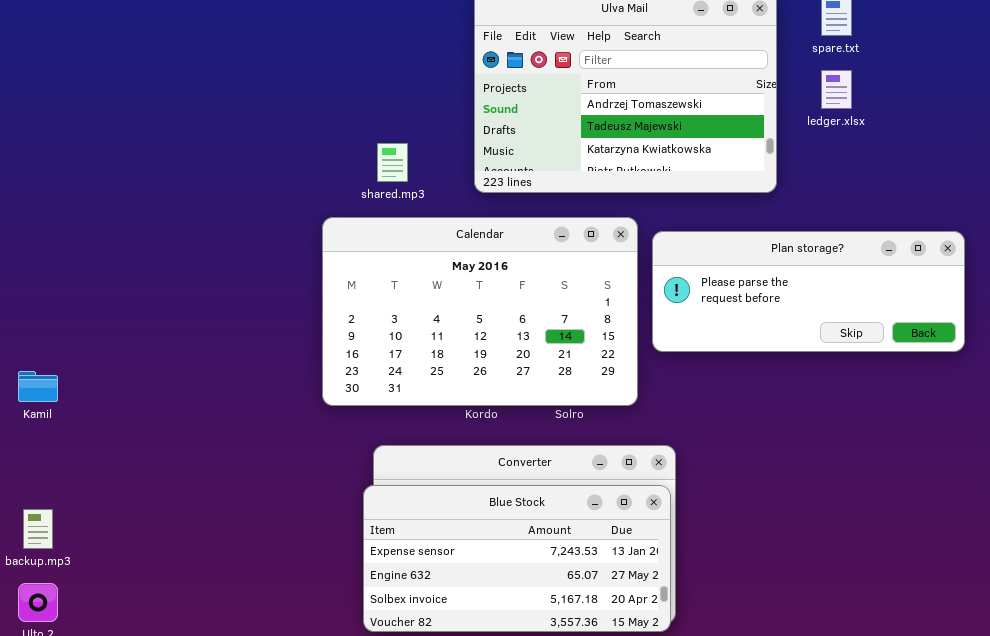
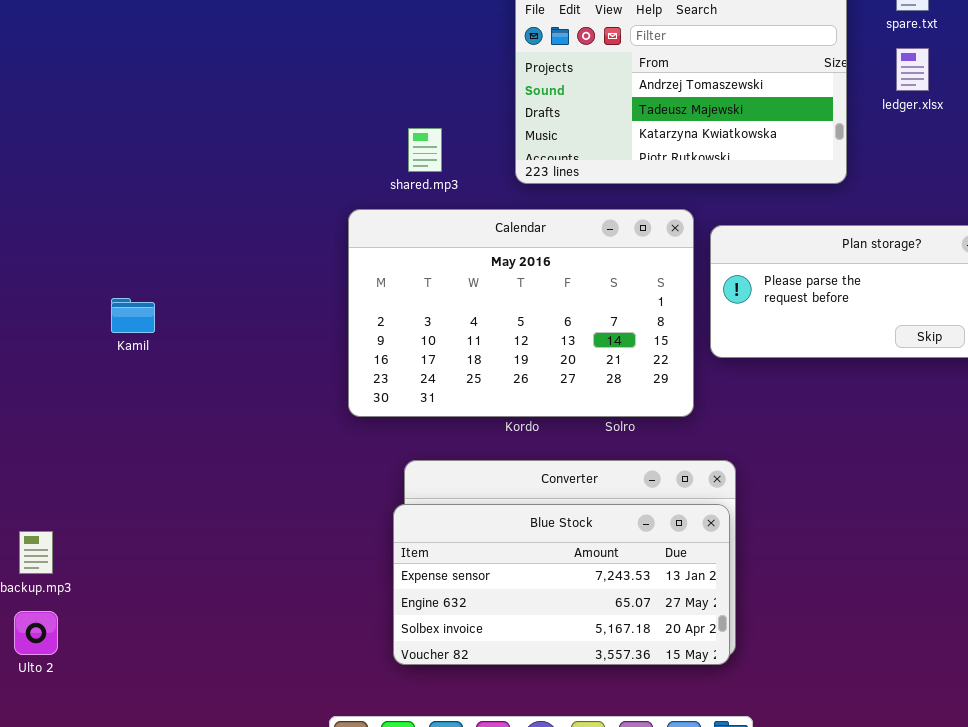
Kamil: [18,371,58,402] -> [111,298,155,333], moved

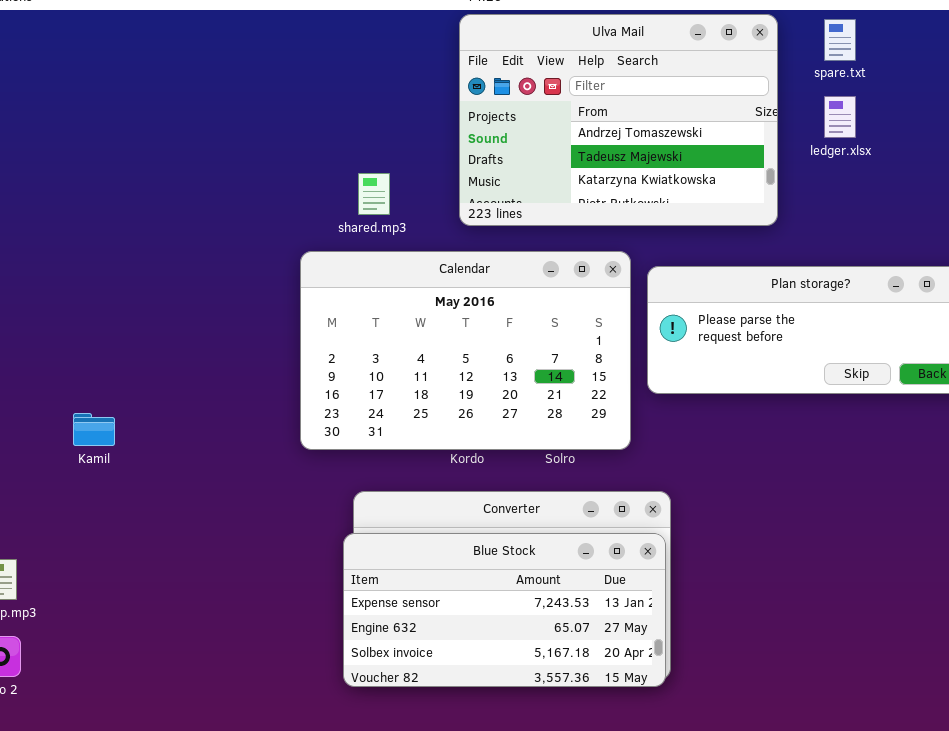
Kamil: [111,298,155,333] -> [73,413,115,446], moved

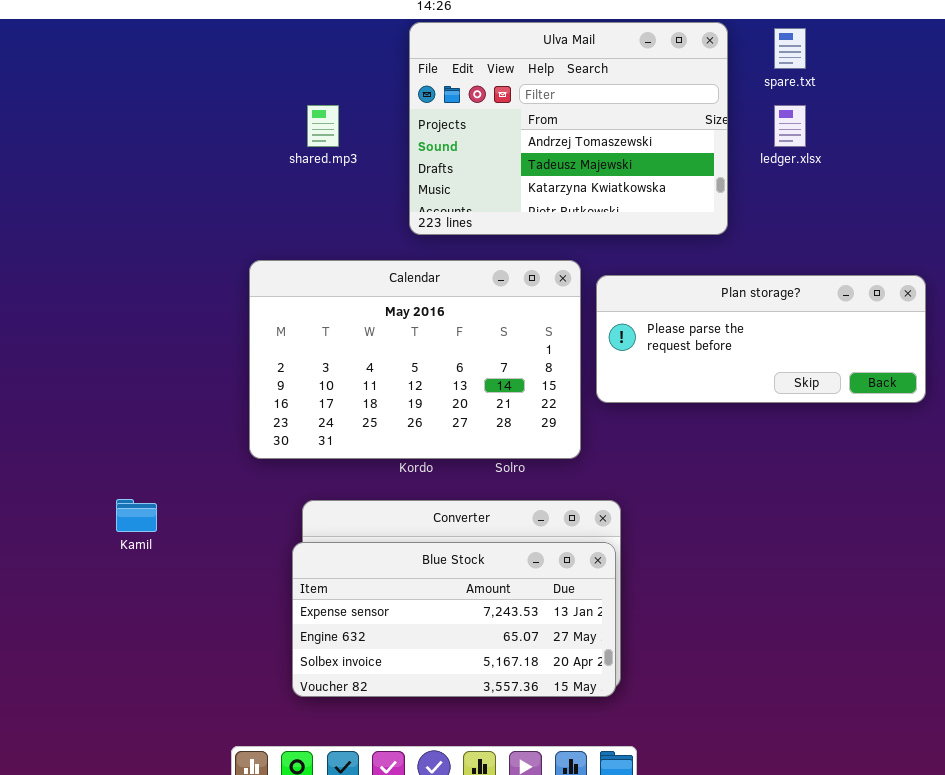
shared.mp3: [358,173,390,215] -> [307,105,339,147], moved
Kamil: [73,413,115,446] -> [116,499,157,532], moved

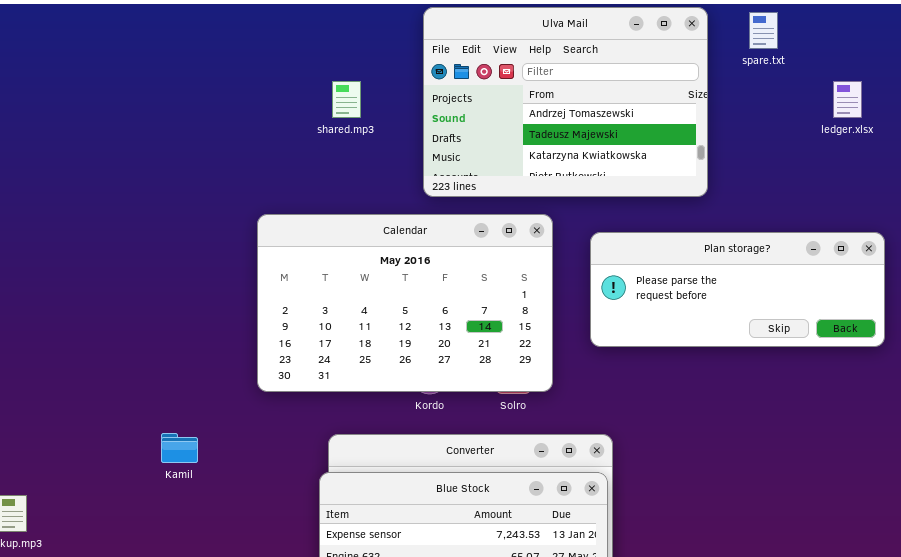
ledger.xlsx: [774,105,806,147] -> [833,81,862,118], moved
Calendar: [249,260,581,459] -> [257,214,553,392], moved

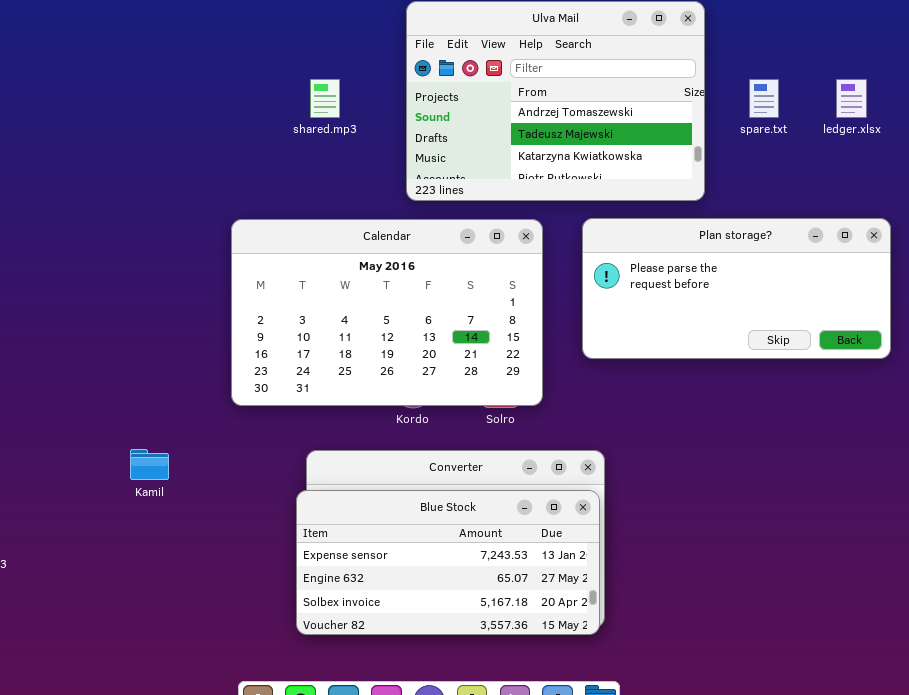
spare.txt: [749,12,778,49] -> [749,79,779,118], moved
Plan storage?: [590,232,885,347] -> [582,218,891,359], resized

